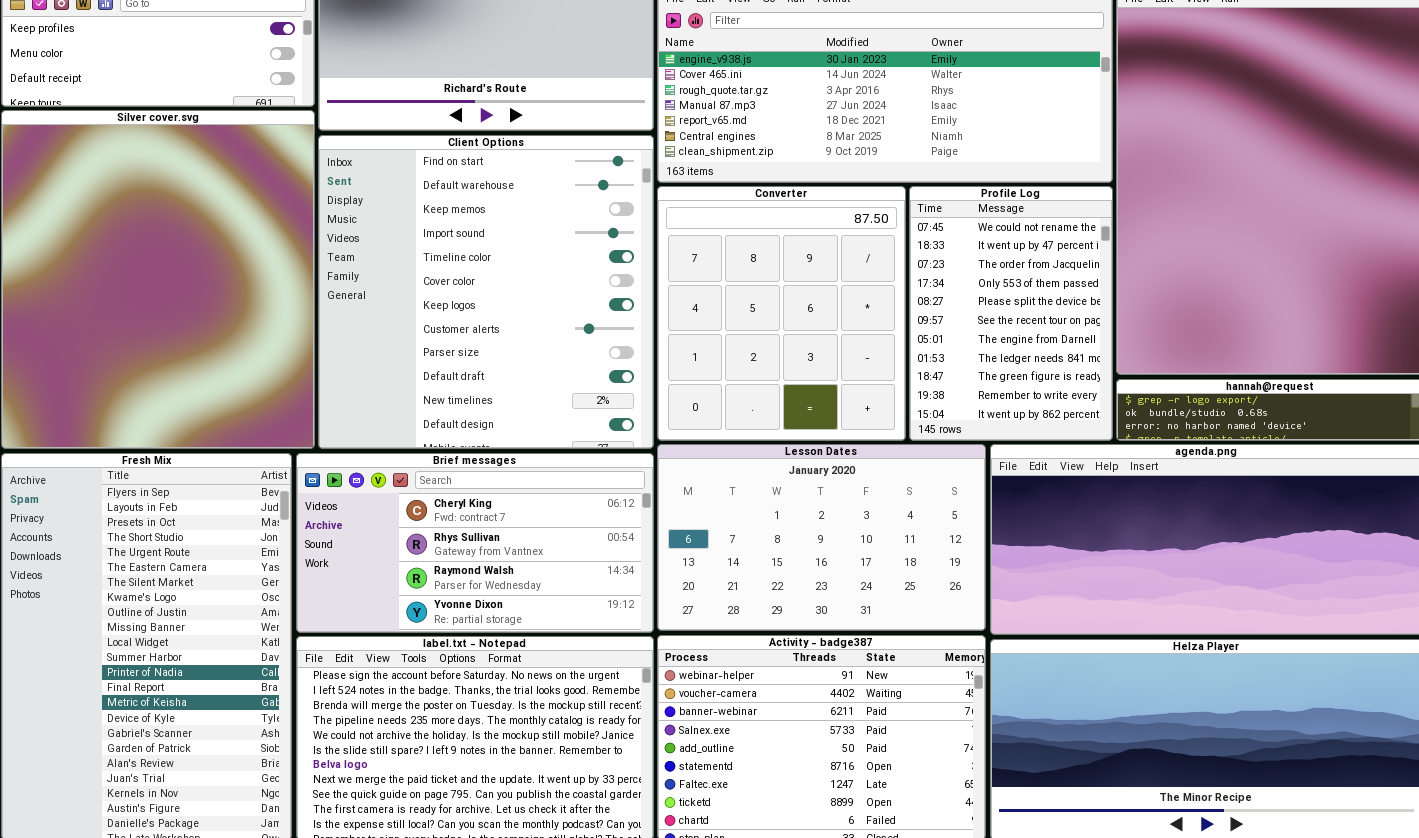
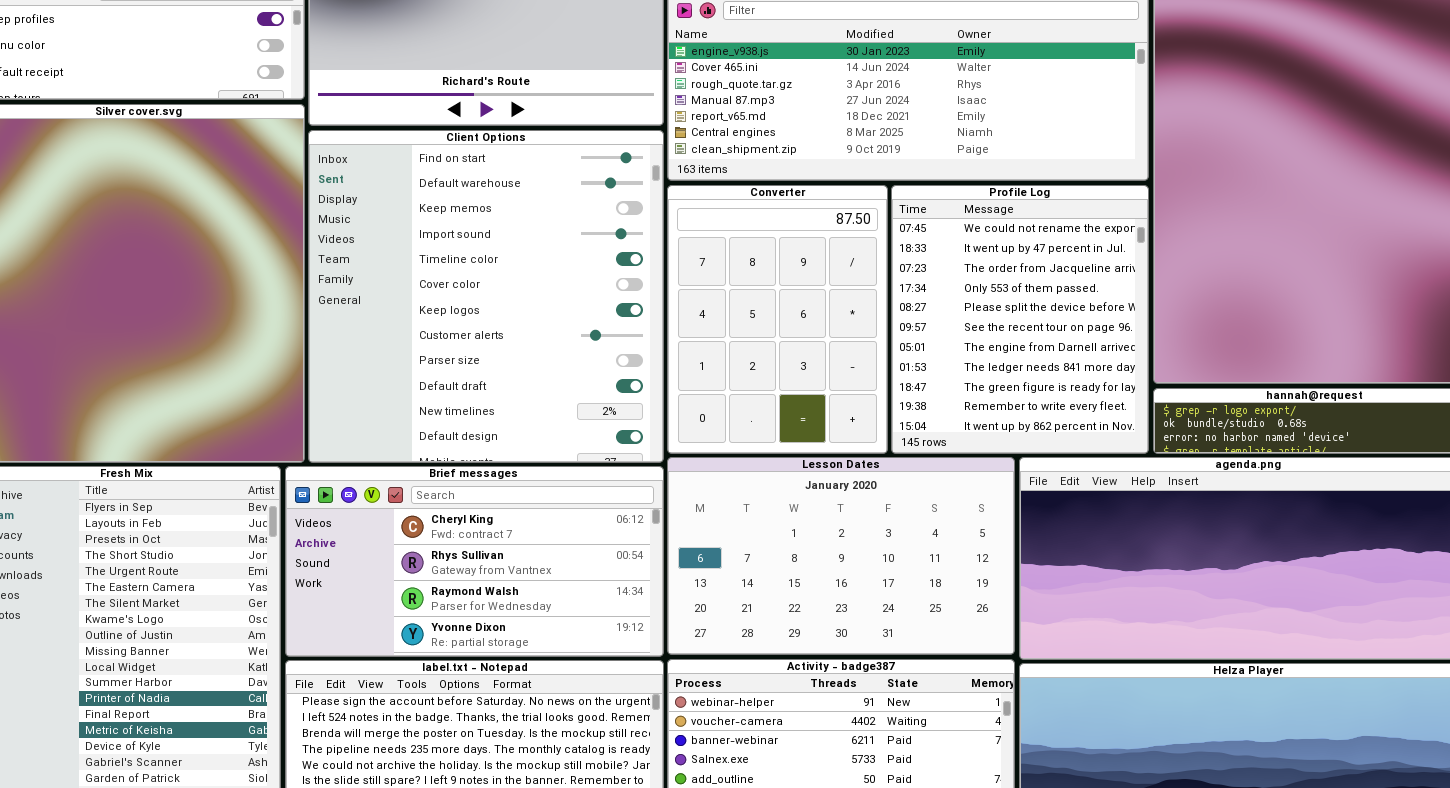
Converter: [657,186,906,441] -> [667,185,888,454], resized
Profile Log: [909,186,1113,441] -> [891,185,1149,454], resized

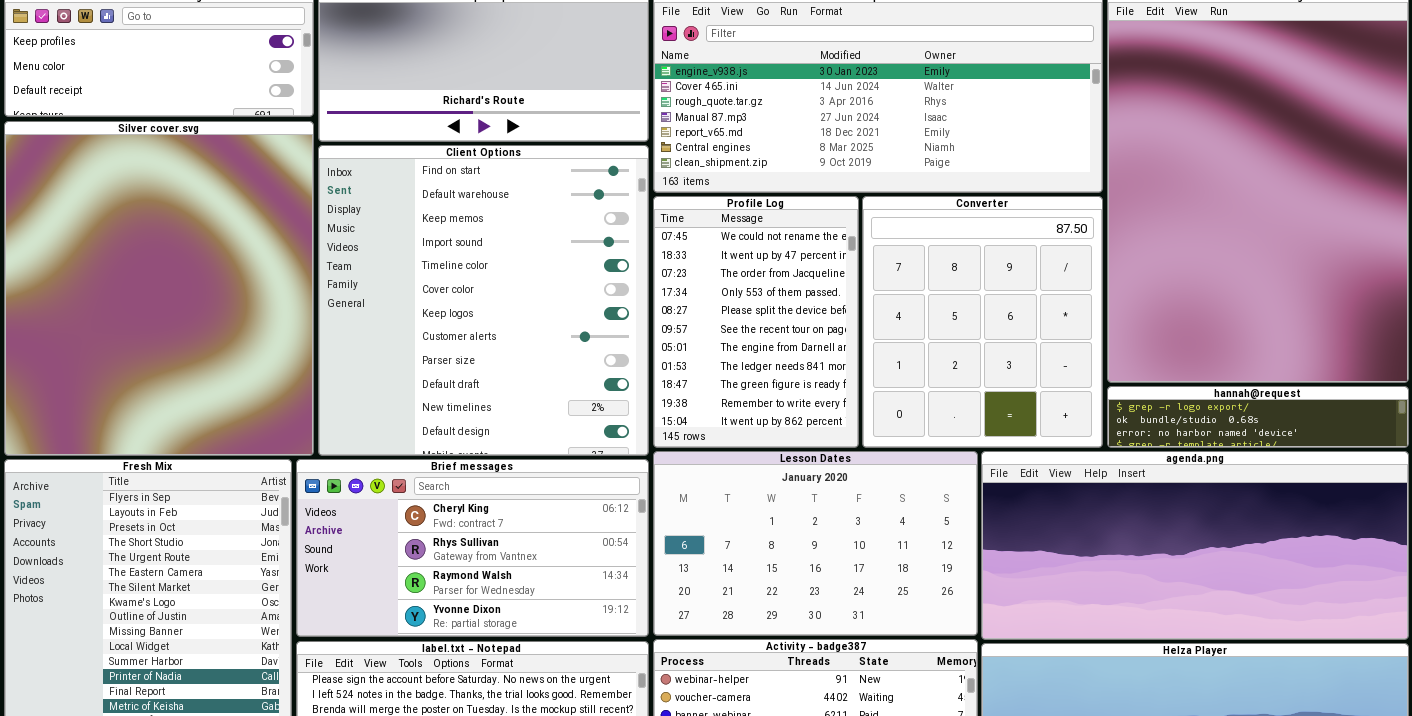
Converter: [667,185,888,454] -> [862,196,1103,448], moved, resized
Profile Log: [891,185,1149,454] -> [653,196,859,448], moved, resized

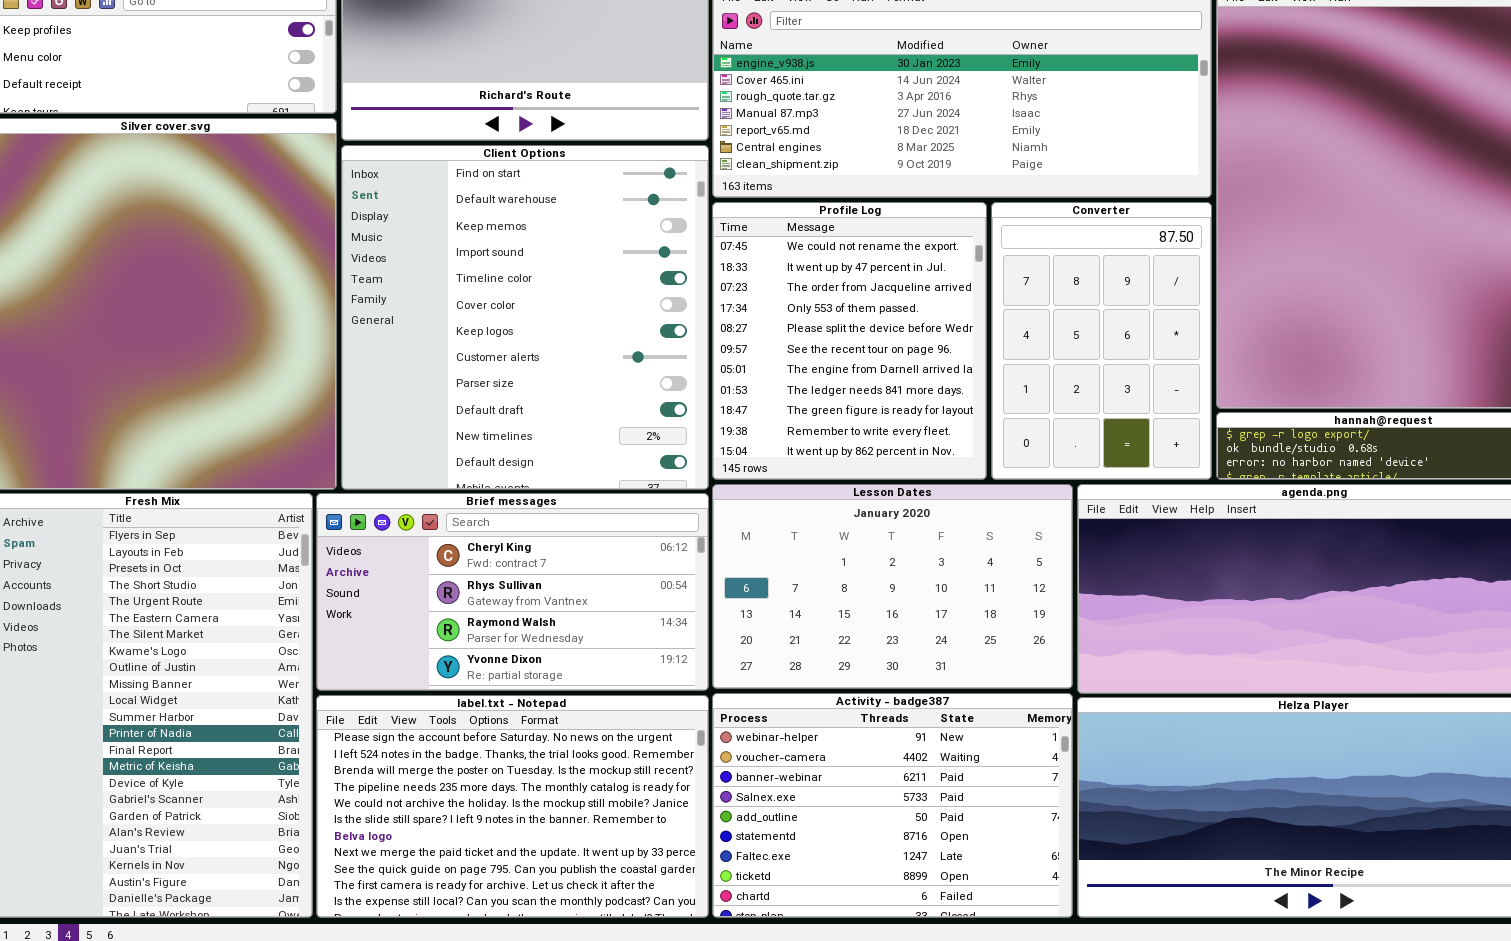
Profile Log: [653,196,859,448] -> [712,202,987,480], resized
Converter: [862,196,1103,448] -> [991,202,1212,480], resized

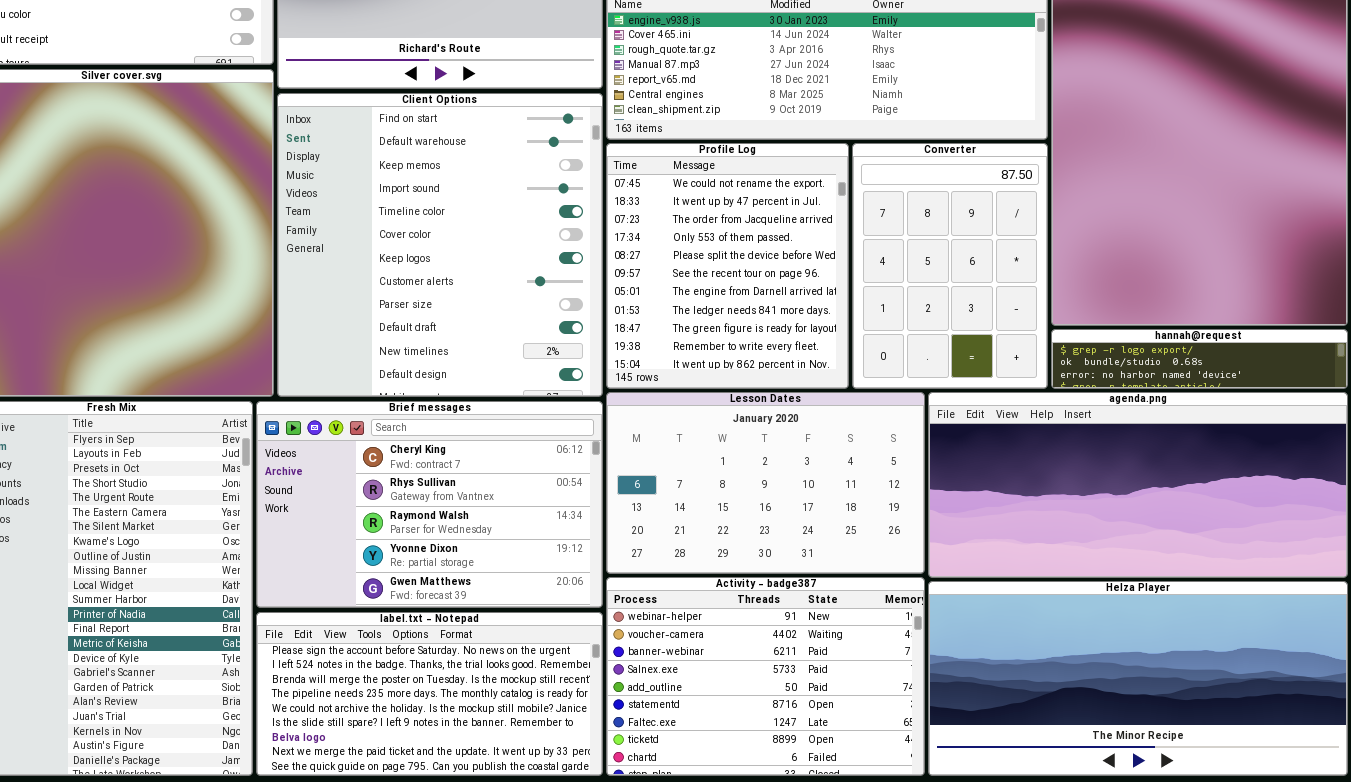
Brief messages: [316,493,709,691] -> [256,401,603,608], resized
label.txt - Notepad: [316,695,709,918] -> [256,612,603,776], resized

